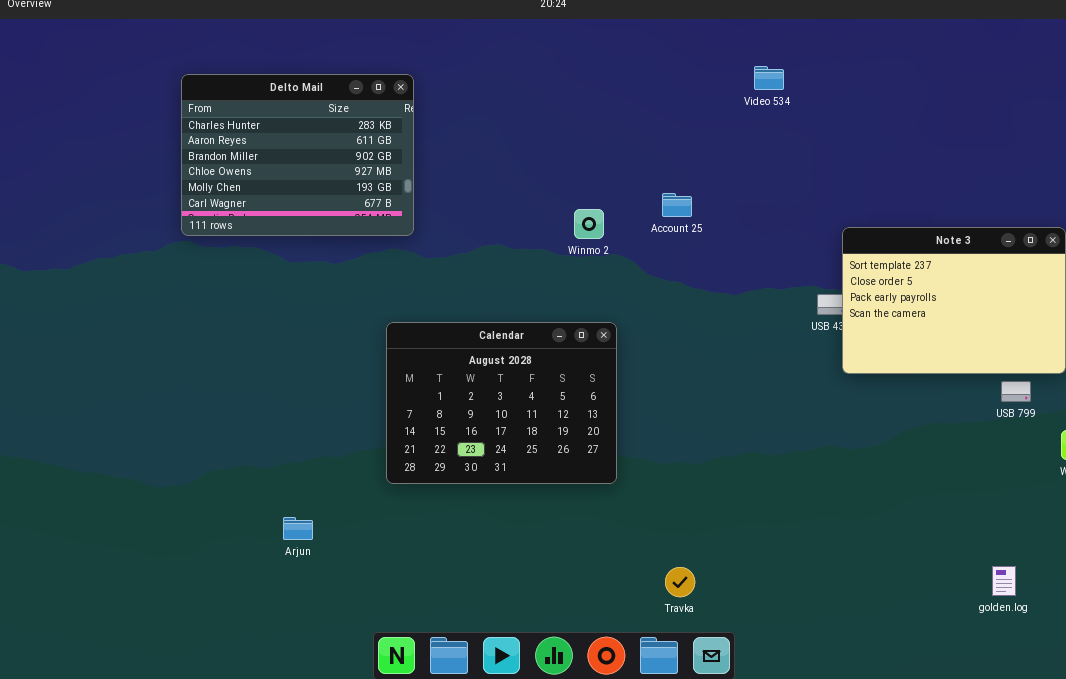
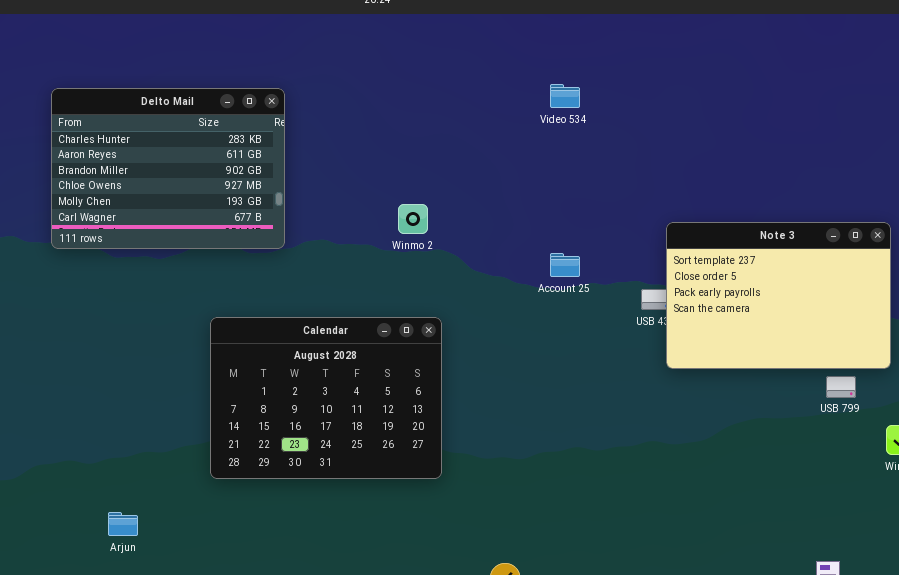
Video 534: [754,66,784,90] -> [550,84,580,108], moved
Delto Mail: [181,74,414,236] -> [51,88,285,249], moved
Account 25: [662,193,692,217] -> [550,253,580,277], moved

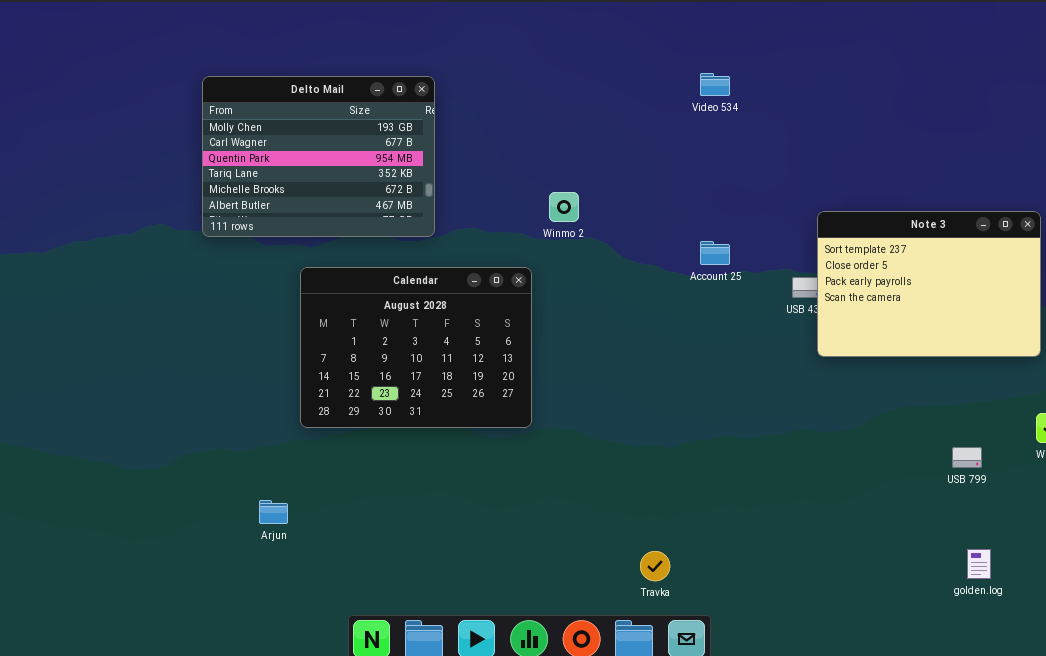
Delto Mail: [51,88,285,249] -> [202,76,435,237], scrolled down 4 rows
Calendar: [210,317,442,479] -> [300,267,532,428], moved
USB 799: [826,376,856,398] -> [952,447,982,468], moved

